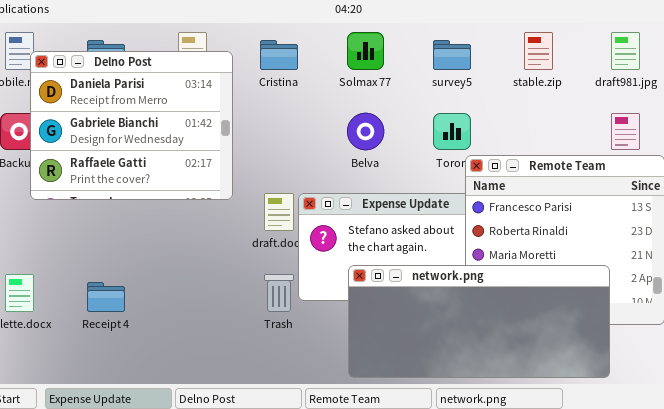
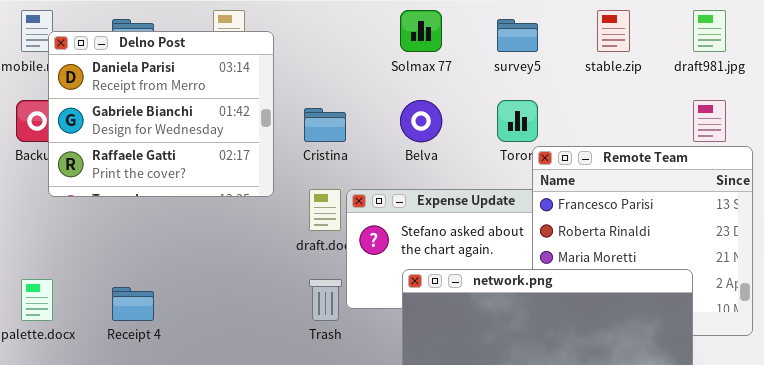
Cristina: [260,40,298,70] -> [304,108,346,142], moved

